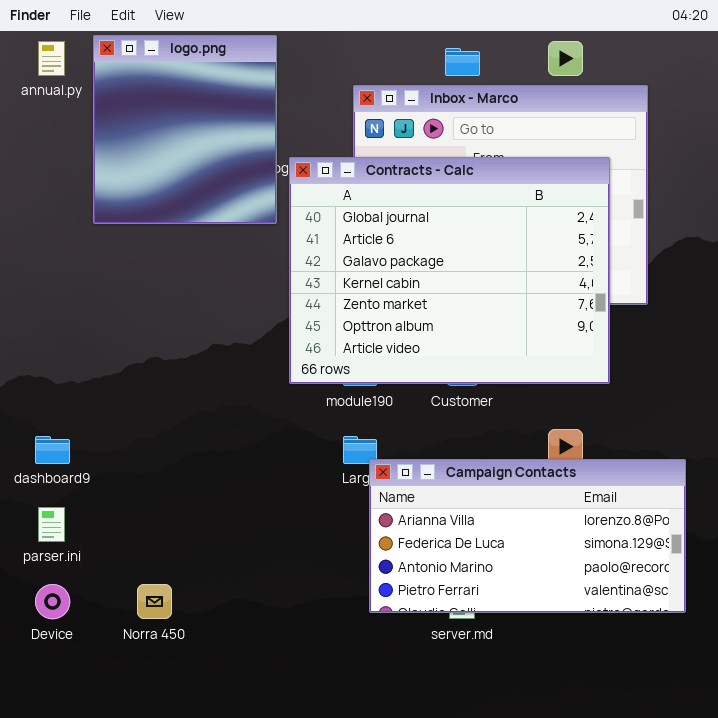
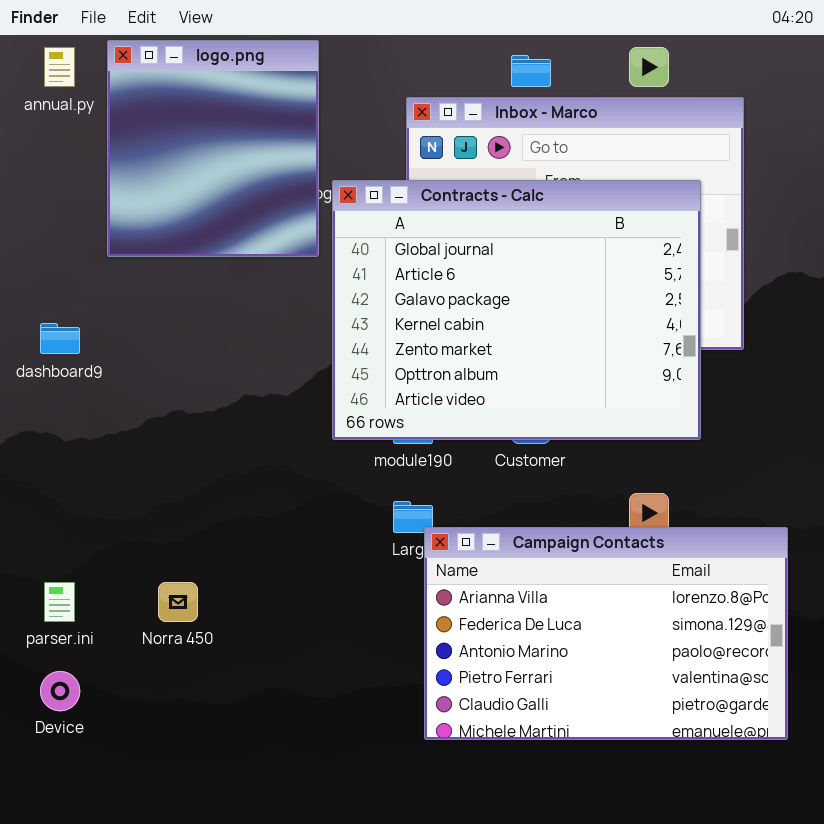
dashboard9: [35,436,70,464] -> [40,323,80,354], moved
Campaign Contacts: [369,459,686,613] -> [424,527,788,740], resized
Norra 450: [137,584,172,619] -> [158,582,198,622], moved

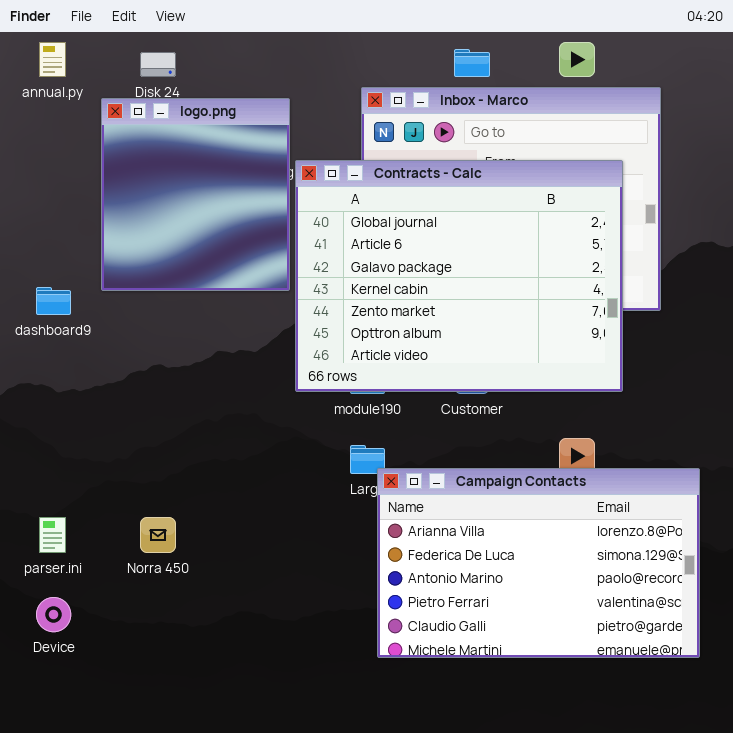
logo.png: [107,40,319,257] -> [101,98,290,291], moved

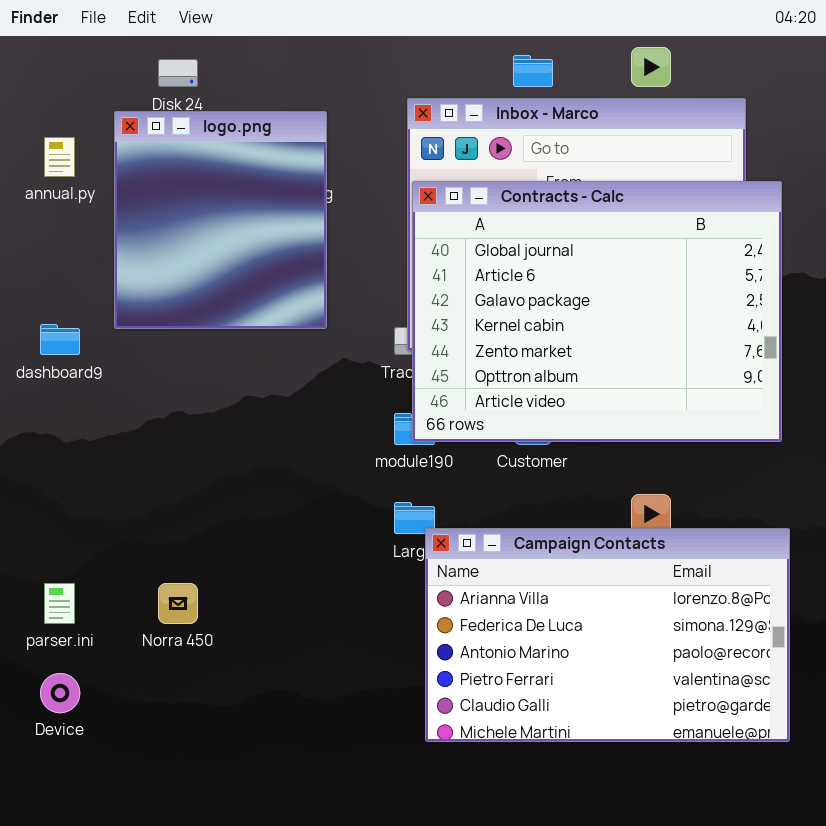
annual.py: [39,42,66,77] -> [44,137,75,177], moved
Contracts - Calc: [295,160,623,392] -> [412,181,782,442], moved

